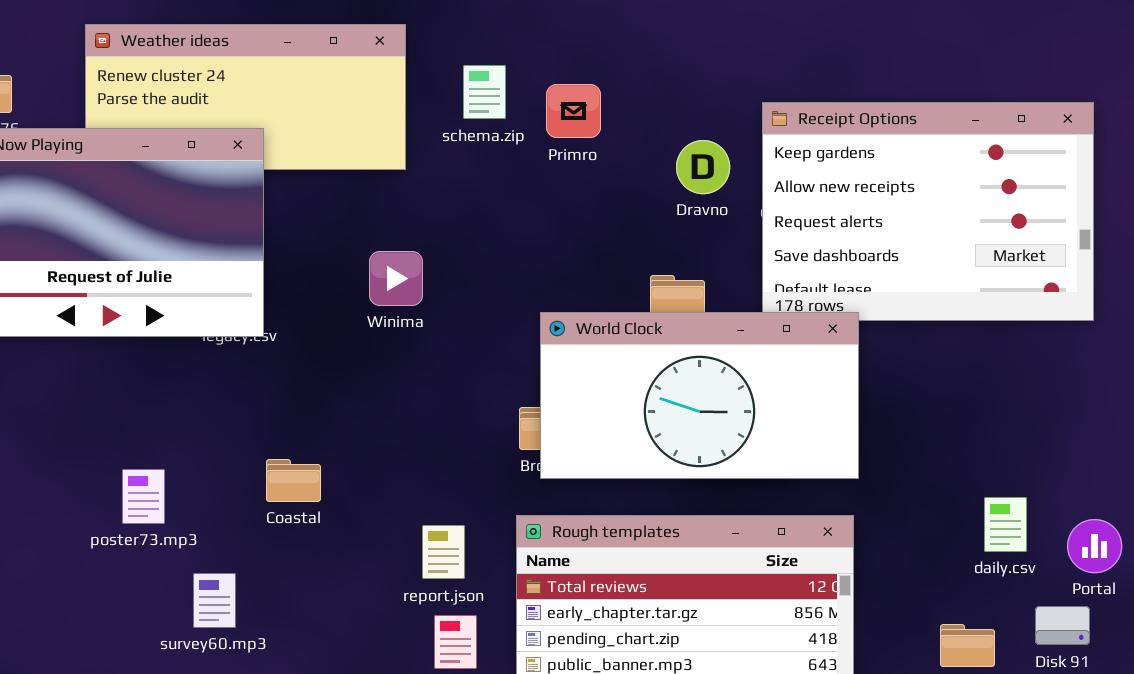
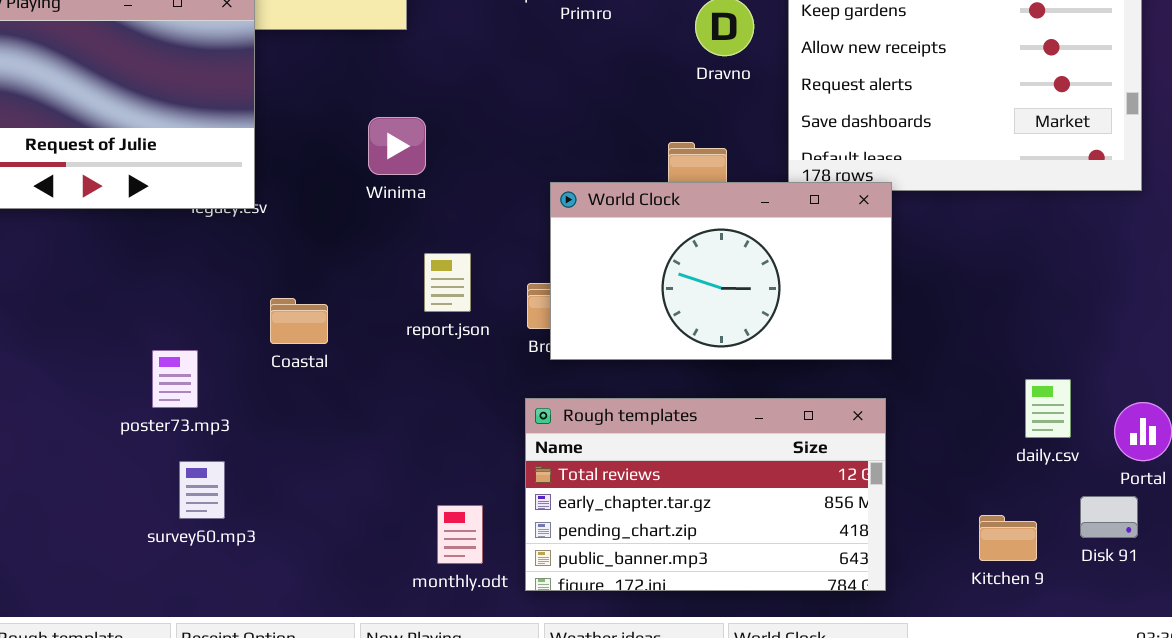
Coastal: [266,459,321,502] -> [270,298,328,344], moved
poster73.mp3: [122,469,165,524] -> [152,350,198,408], moved
report.json: [422,525,465,579] -> [424,253,471,312], moved

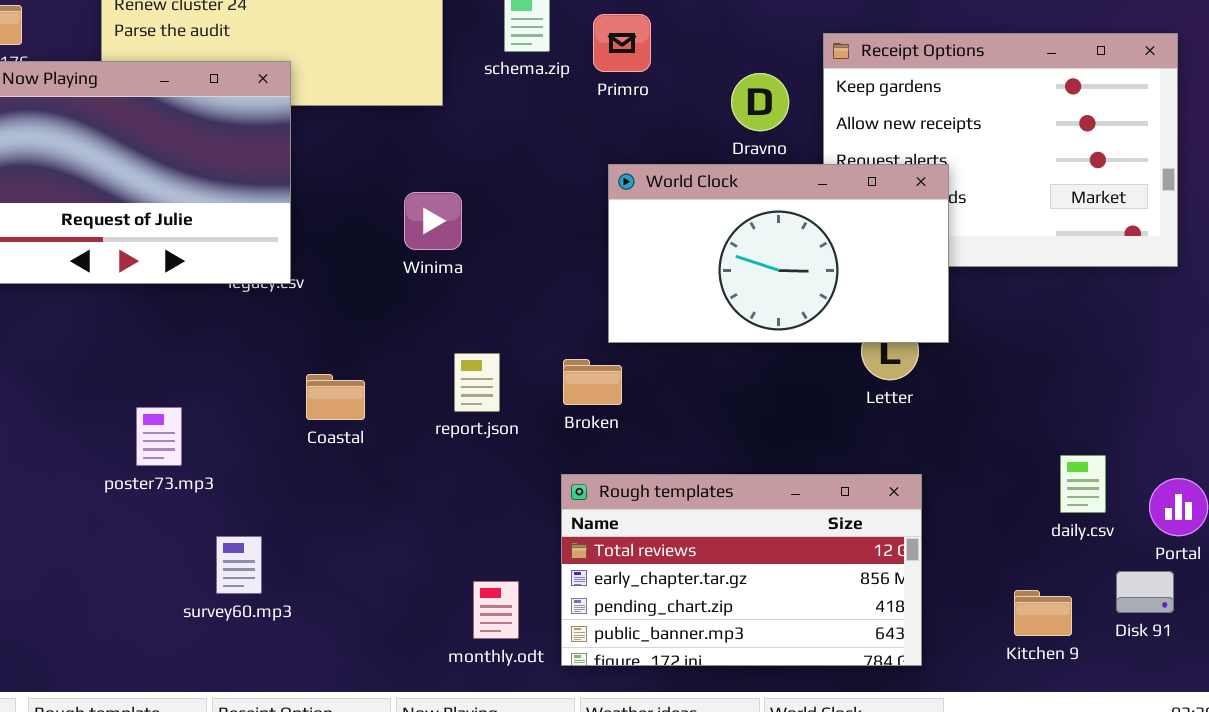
World Clock: [550,182,892,360] -> [608,164,949,343], moved
report.json: [424,253,471,312] -> [454,353,500,412], moved
poster73.mp3: [152,350,198,408] -> [136,407,182,466], moved

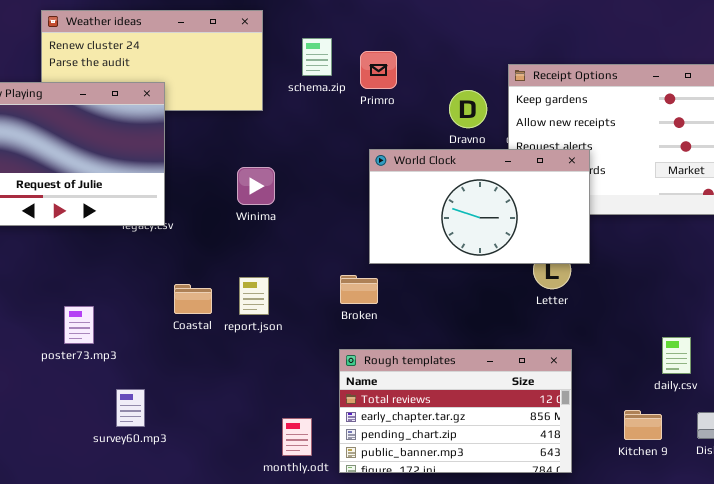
report.json: [454,353,500,412] -> [239,277,269,315], moved
Kitchen 9: [1014,590,1072,636] -> [624,410,662,440], moved

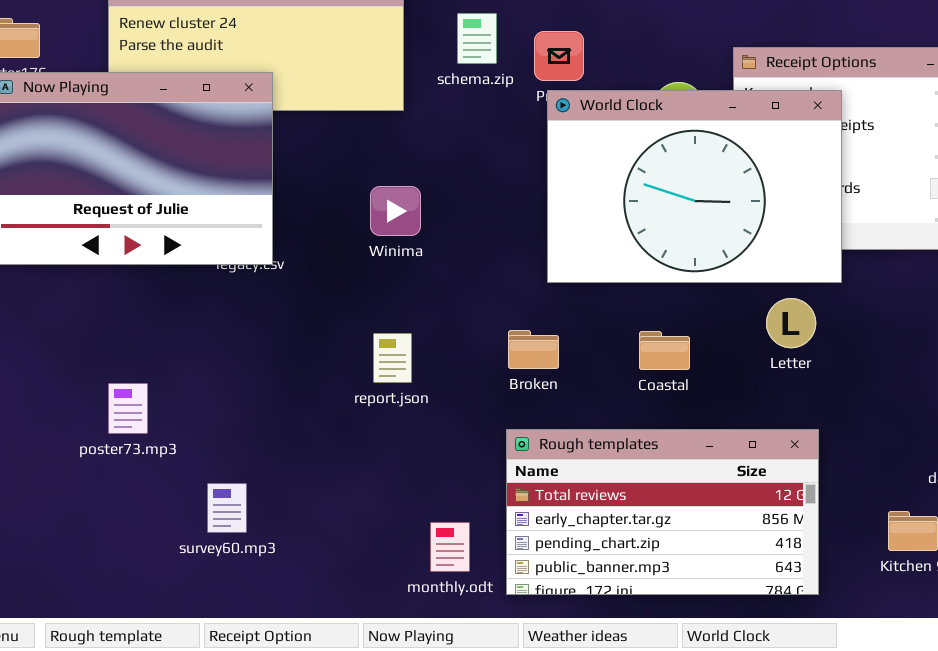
World Clock: [369,149,590,264] -> [547,90,842,283], moved, resized
Coastal: [174,284,212,314] -> [639,331,690,370], moved
poster73.mp3: [64,306,94,344] -> [108,383,148,434], moved

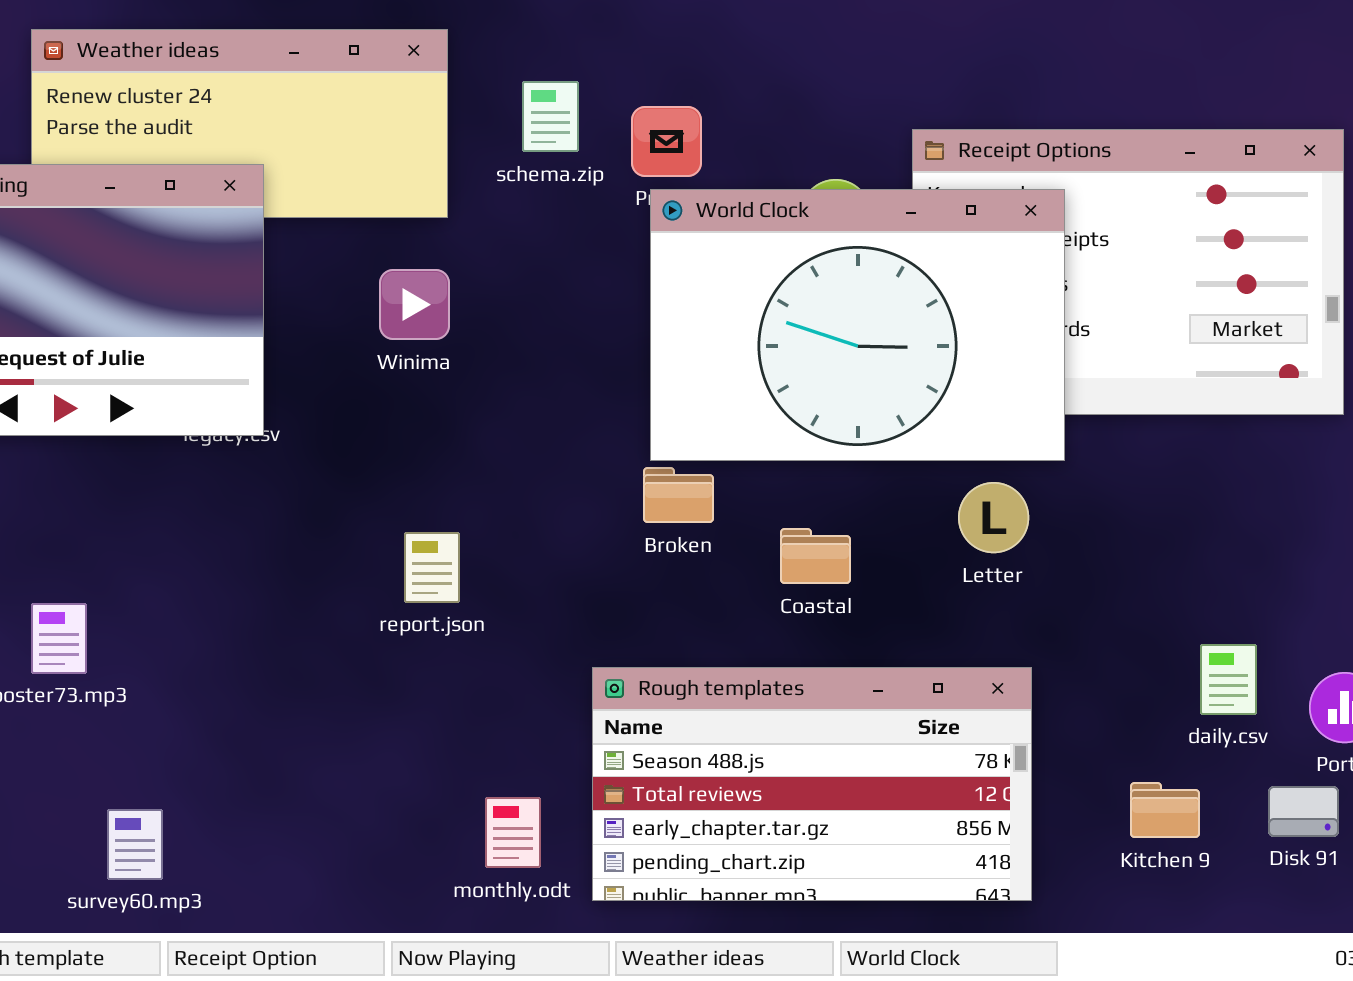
Winima: [370,186,421,236] -> [379,269,450,340], moved
Broken: [508,330,559,369] -> [643,467,714,523], moved
Rough templates: [506,429,819,595] -> [592,667,1032,901], scrolled up 1 row
survey60.mp3: [207,483,247,533] -> [107,809,163,880], moved

